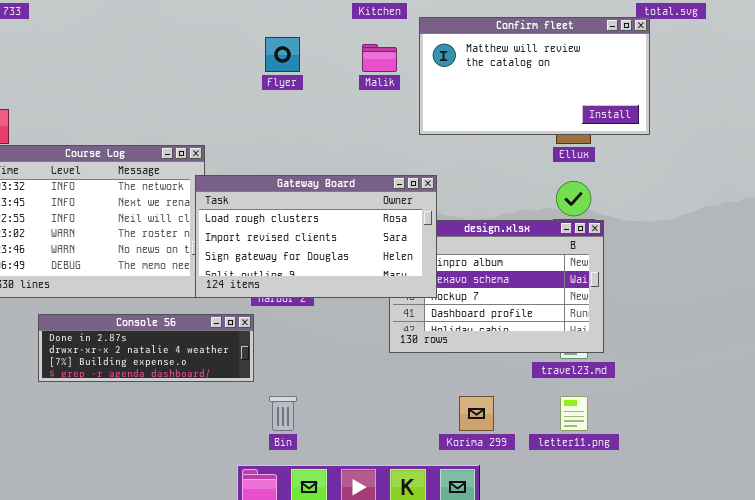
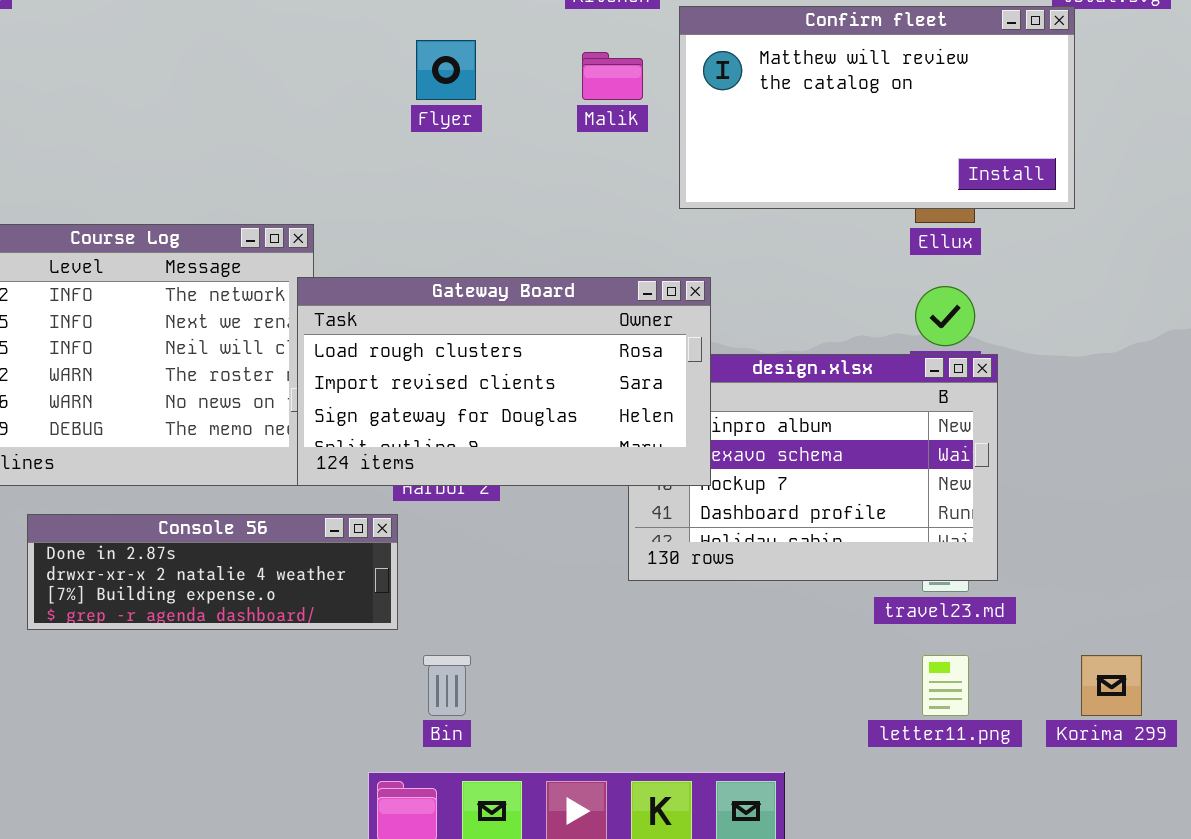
Korima 299: [459,396,494,431] -> [1081,655,1142,716], moved

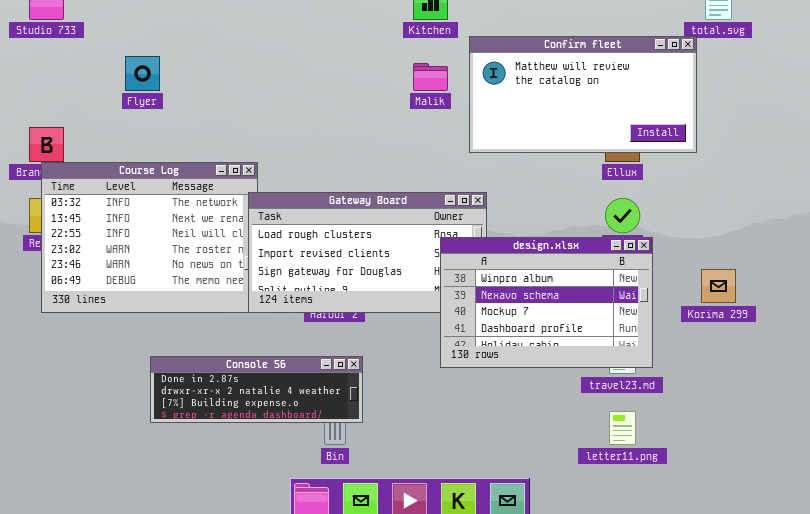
Flyer: [416,40,476,100] -> [125,56,160,91], moved
design.xlsx: [628,354,998,581] -> [440,237,653,368], raised
Console 56: [27,514,398,630] -> [150,356,363,423], moved
Korima 299: [1081,655,1142,716] -> [701,269,736,303], moved

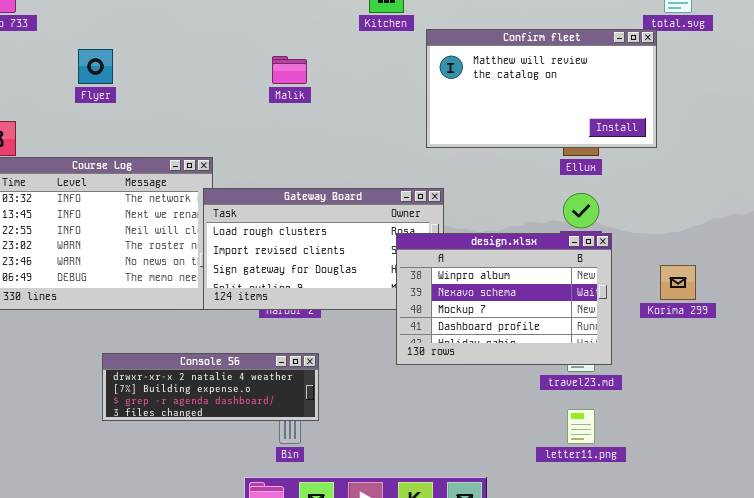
Malik: [413,63,448,91] -> [272,56,307,84], moved
Console 56: [150,356,363,423] -> [102,353,319,421], scrolled down 1 row

